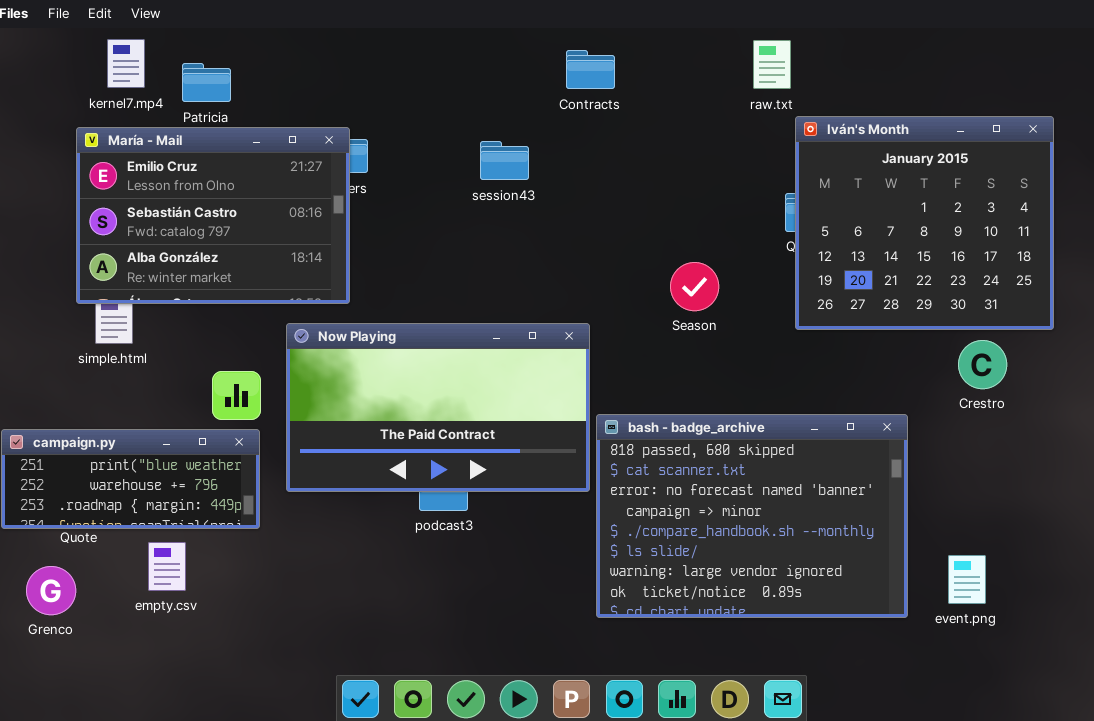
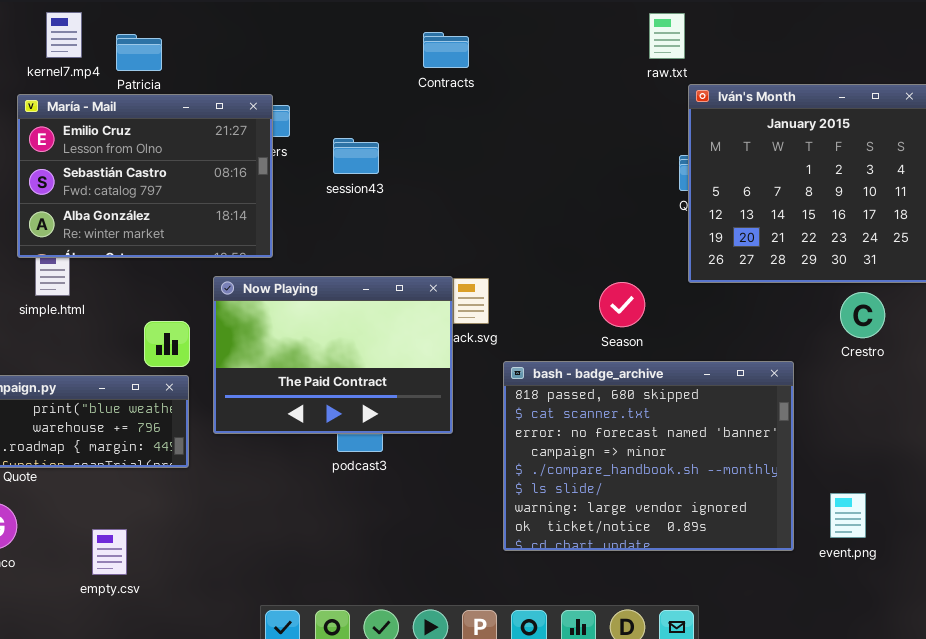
Contracts: [566,50,615,89] -> [423,32,469,68], moved
session43: [480,141,529,180] -> [333,138,379,174], moved
Season: [670,262,719,311] -> [599,282,645,327], moved
Now Playing: [286,323,590,492] -> [213,276,453,434], resized
empty.csv: [148,542,186,591] -> [92,529,127,575], moved

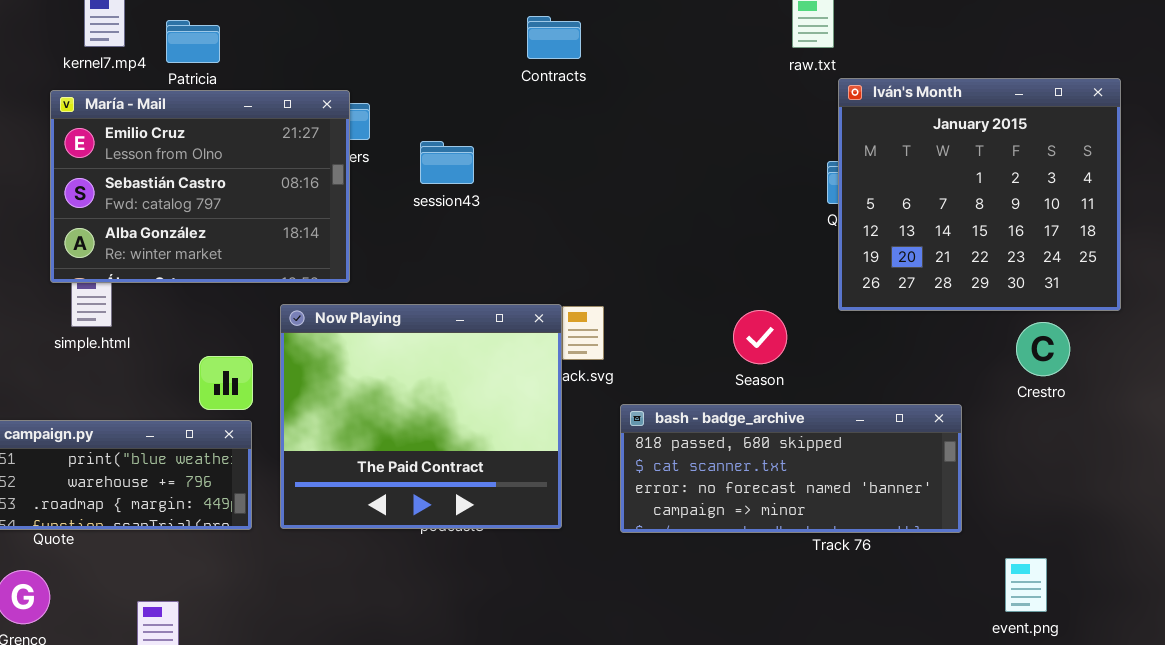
Now Playing: [213,276,453,434] -> [280,304,562,529], resized
bash - badge_archive: [503,361,794,551] -> [620,404,962,533], resized

